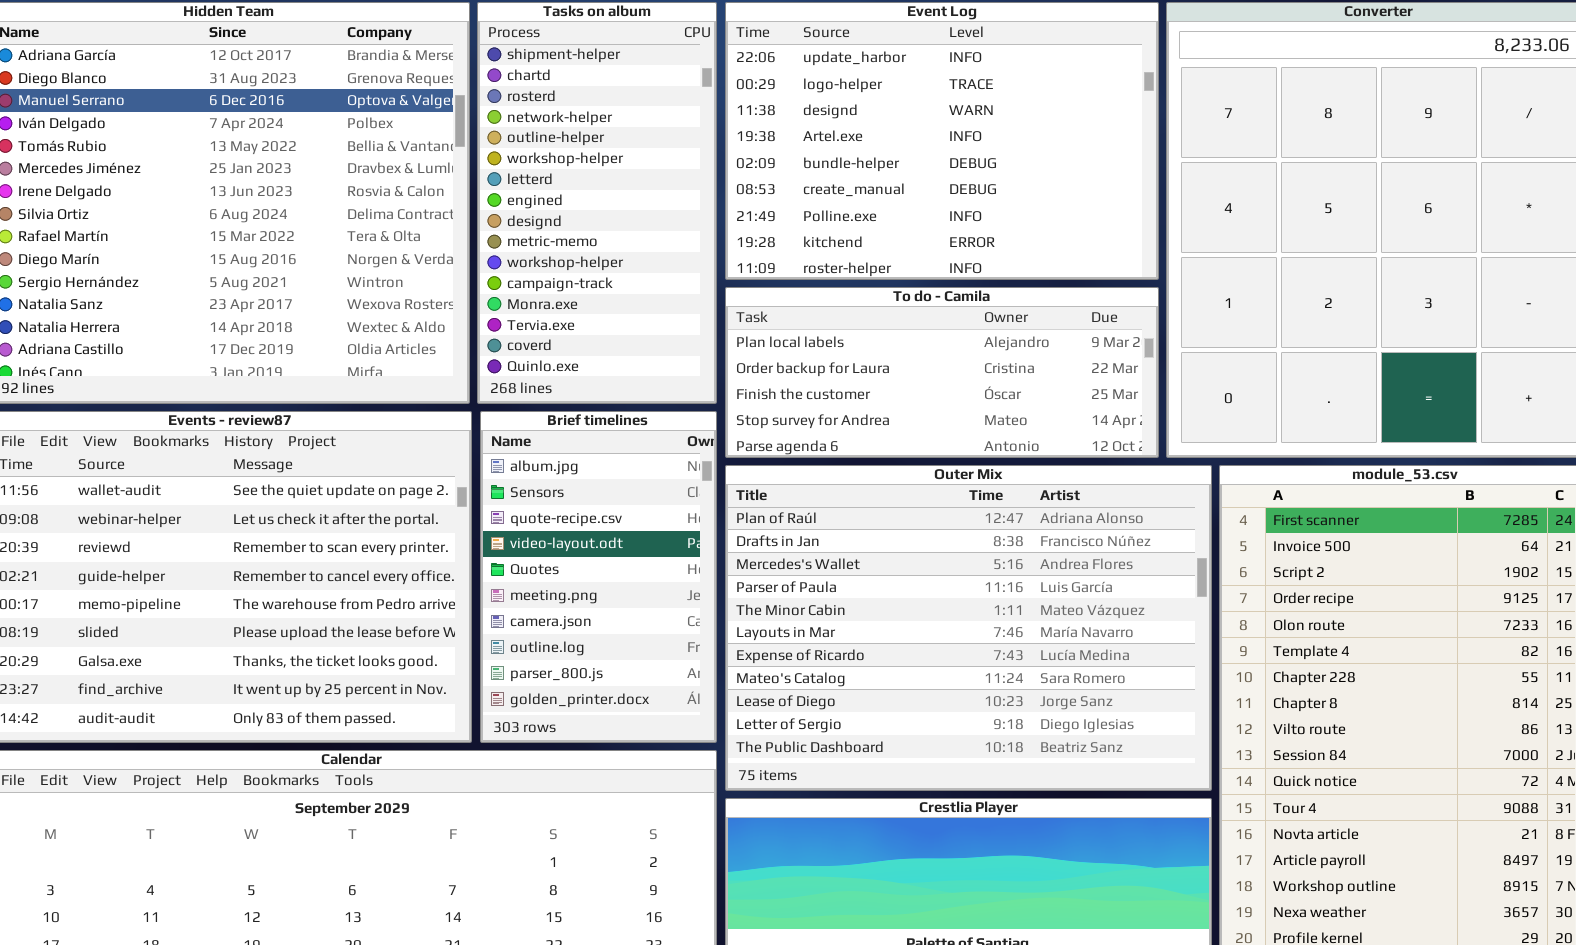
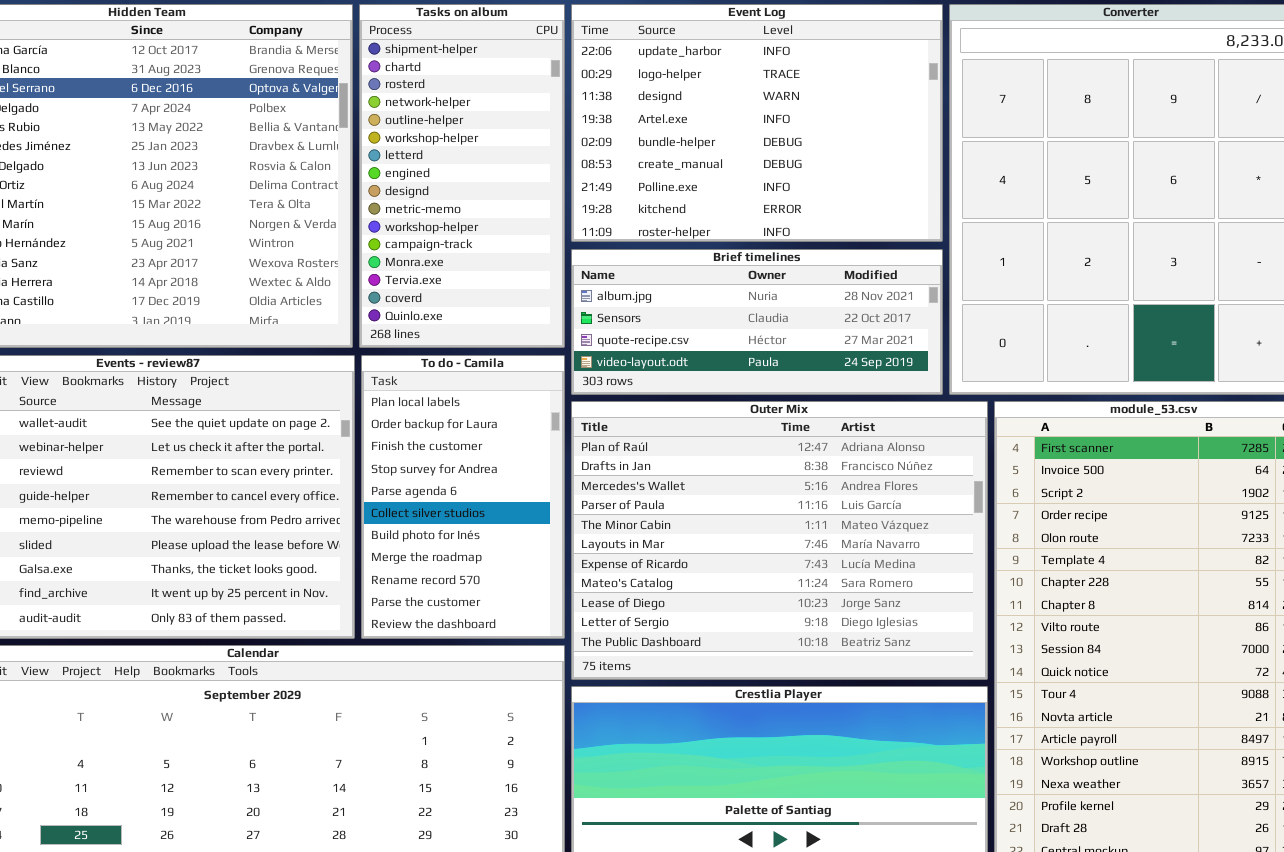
To do - Camila: [725,287,1159,458] -> [361,355,565,639], moved, resized
Brief timelines: [480,411,717,743] -> [571,249,943,395], moved, resized

